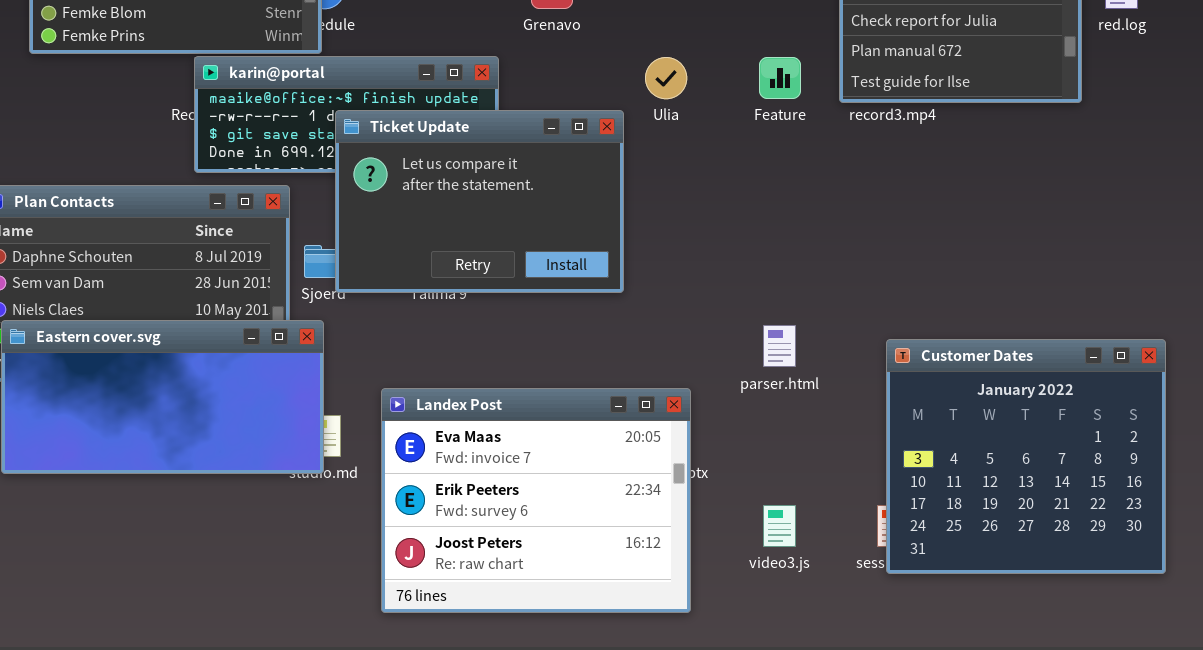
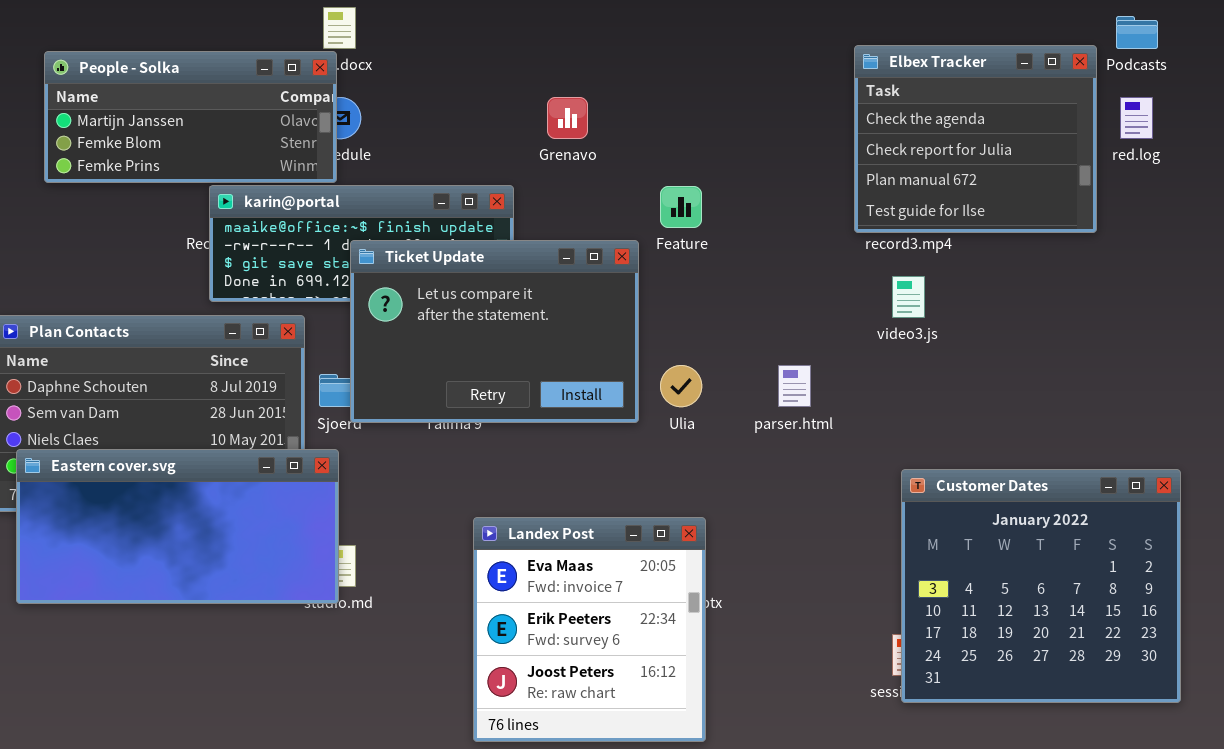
Ulia: [645,57,687,99] -> [660,365,702,407], moved
Feature: [759,57,801,99] -> [660,186,702,228], moved
parser.html: [763,325,796,367] -> [778,365,811,407], moved
Landex Post: [381,388,691,613] -> [473,517,706,742], resized
video3.js: [763,505,796,547] -> [892,276,925,318], moved

